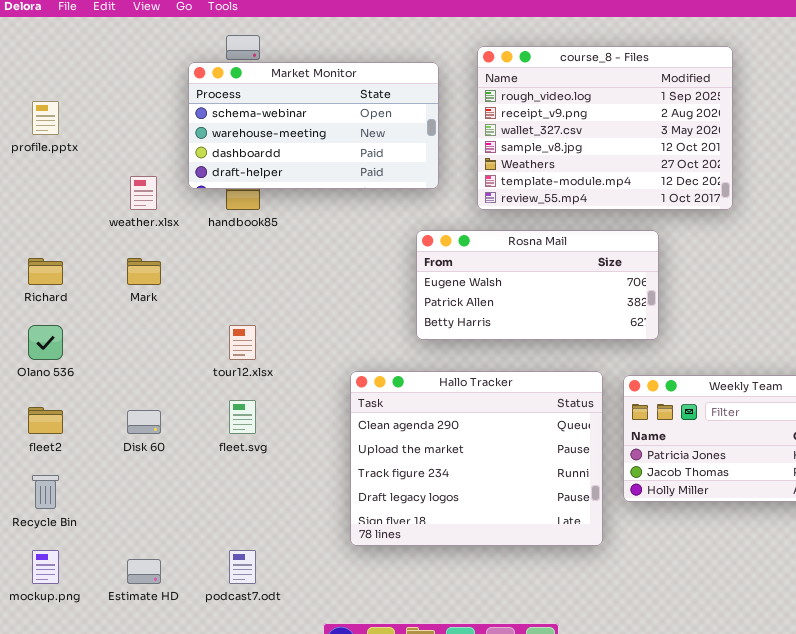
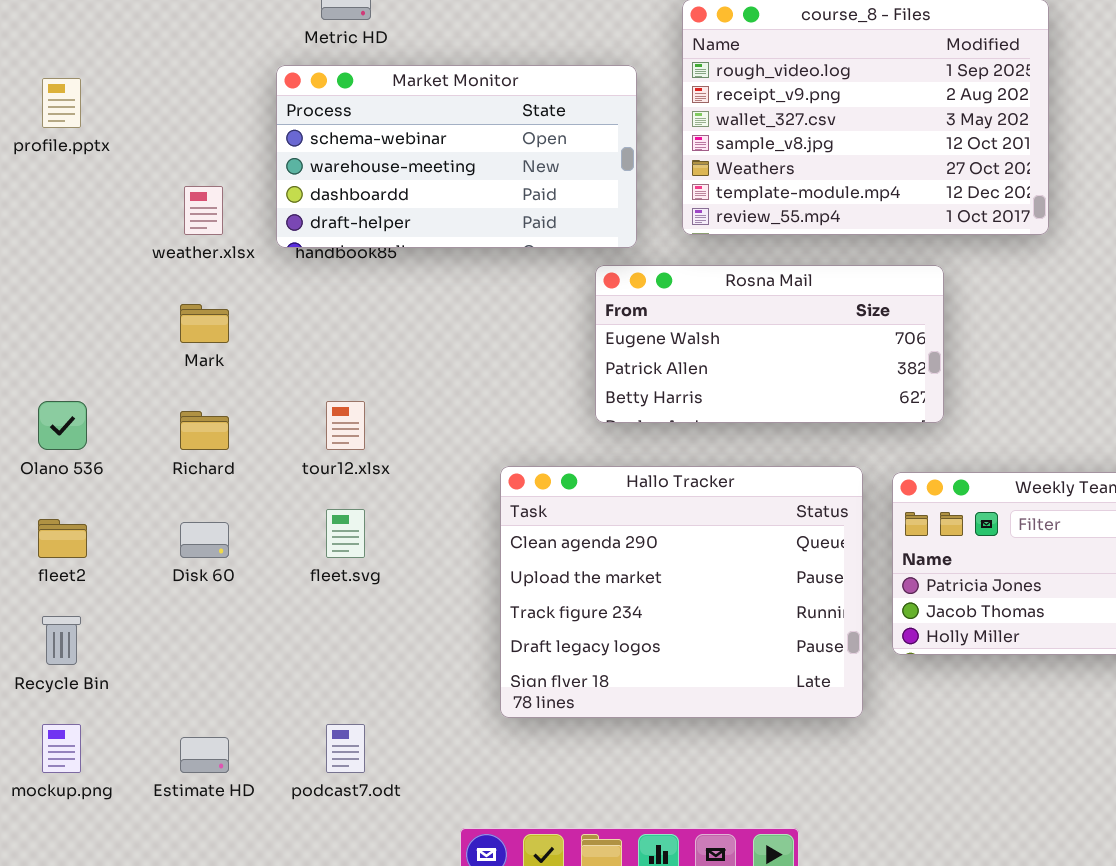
Market Monitor: [188,62,439,189] -> [276,65,637,248], moved
Richard: [28,258,63,285] -> [180,411,229,450], moved

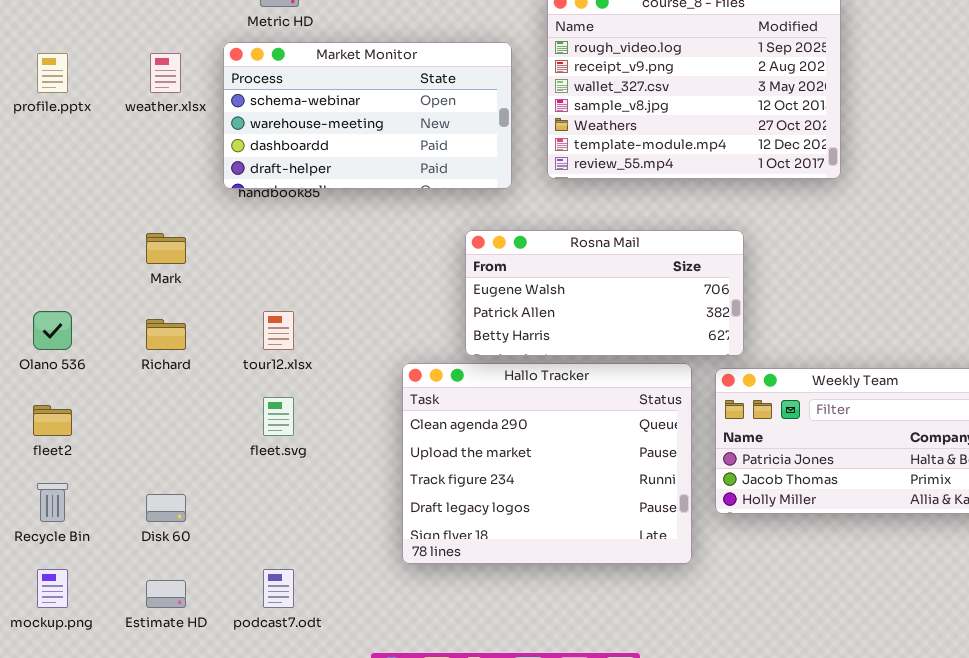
weather.xlsx: [184,186,223,235] -> [150,53,181,93], moved
Rosna Mail: [595,265,944,423] -> [465,230,744,356], moved
Disk 60: [180,522,229,558] -> [146,494,186,522], moved

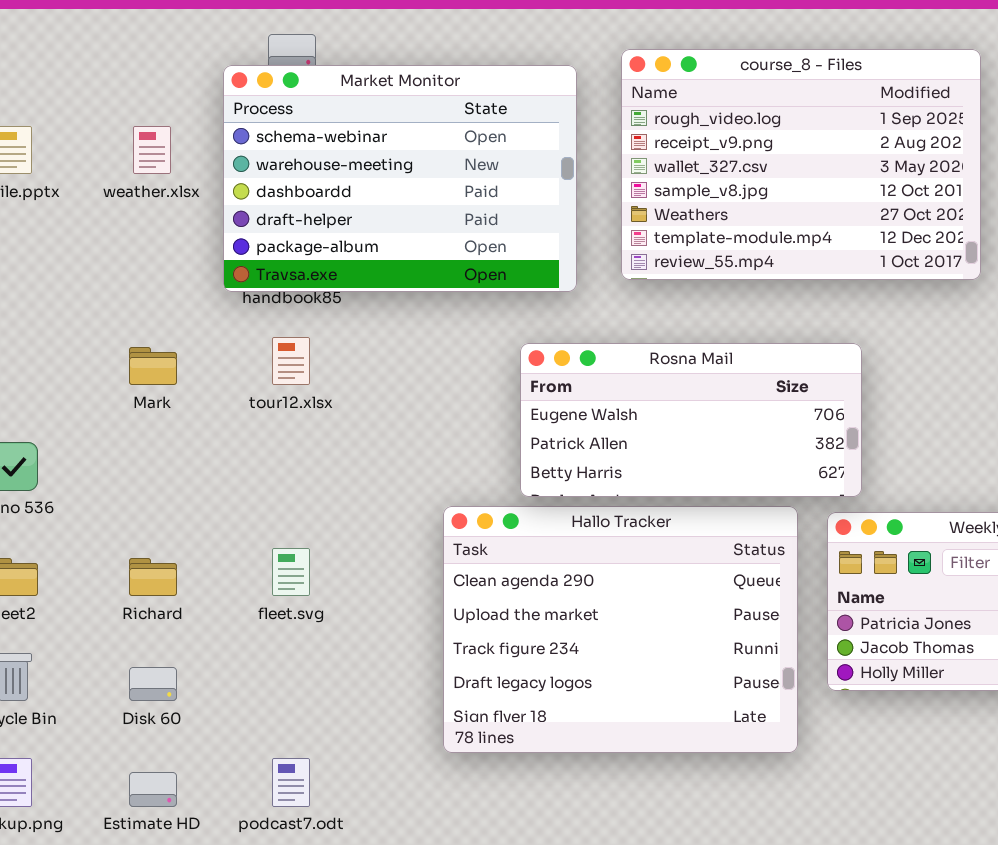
Market Monitor: [223,42,512,189] -> [223,65,577,292], resized
tour12.xlsx: [263,311,294,350] -> [272,337,310,385], moved
Richard: [146,319,186,350] -> [129,558,177,596], moved

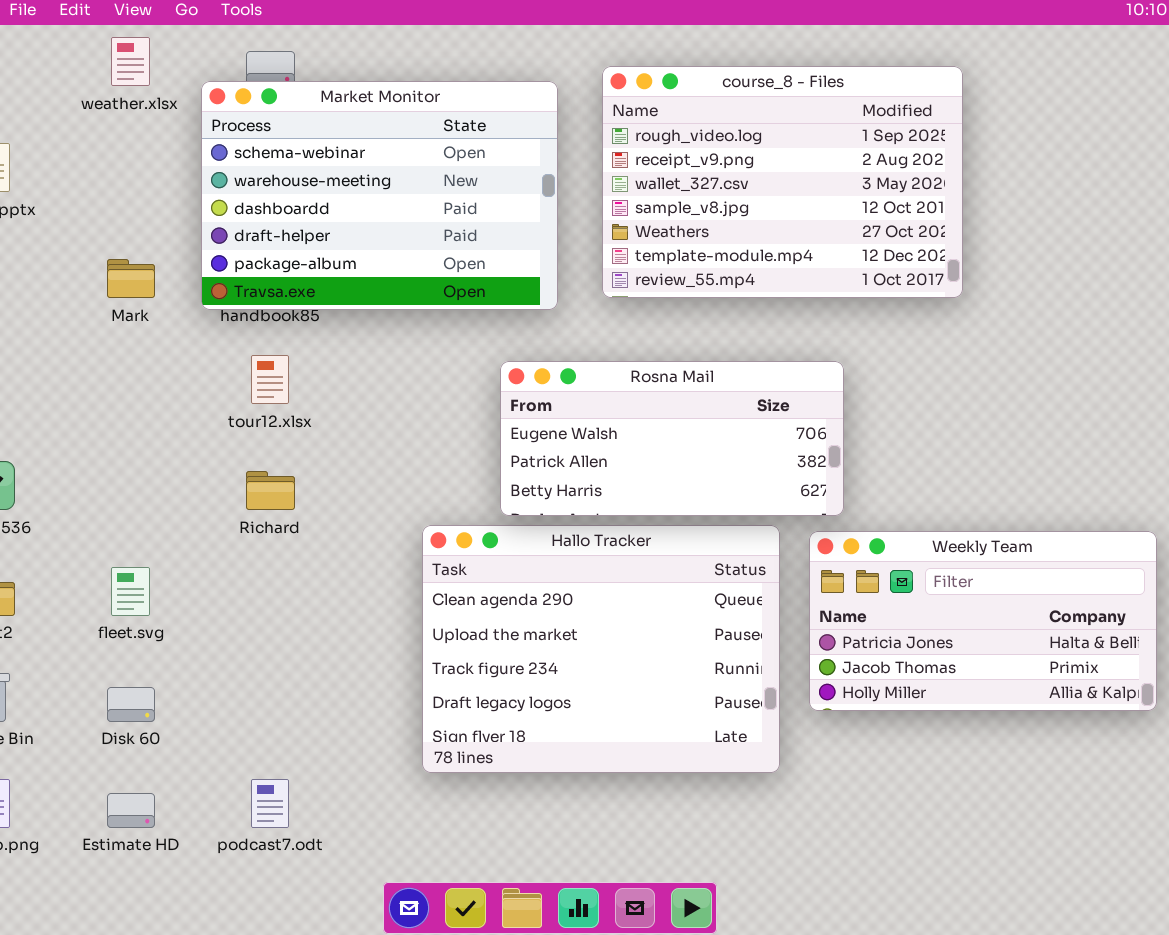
weather.xlsx: [133,126,171,174] -> [111,37,150,86], moved
Mark: [129,347,177,385] -> [107,259,155,298], moved
fleet.svg: [272,548,310,596] -> [111,567,150,616], moved
Richard: [129,558,177,596] -> [246,471,295,510], moved

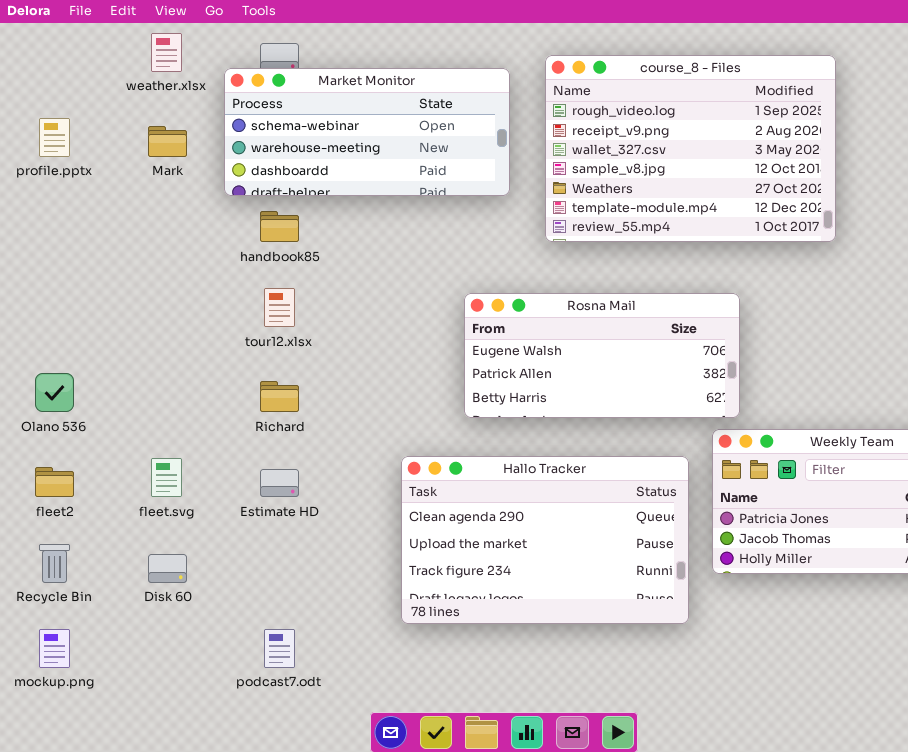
Market Monitor: [201,81,558,310] -> [224,68,510,196], resized
Mark: [107,259,155,298] -> [148,126,187,157], moved
Hallo Tracker: [422,525,780,773] -> [401,456,689,624], resized
Estimate HD: [107,793,155,828] -> [260,469,299,497], moved

